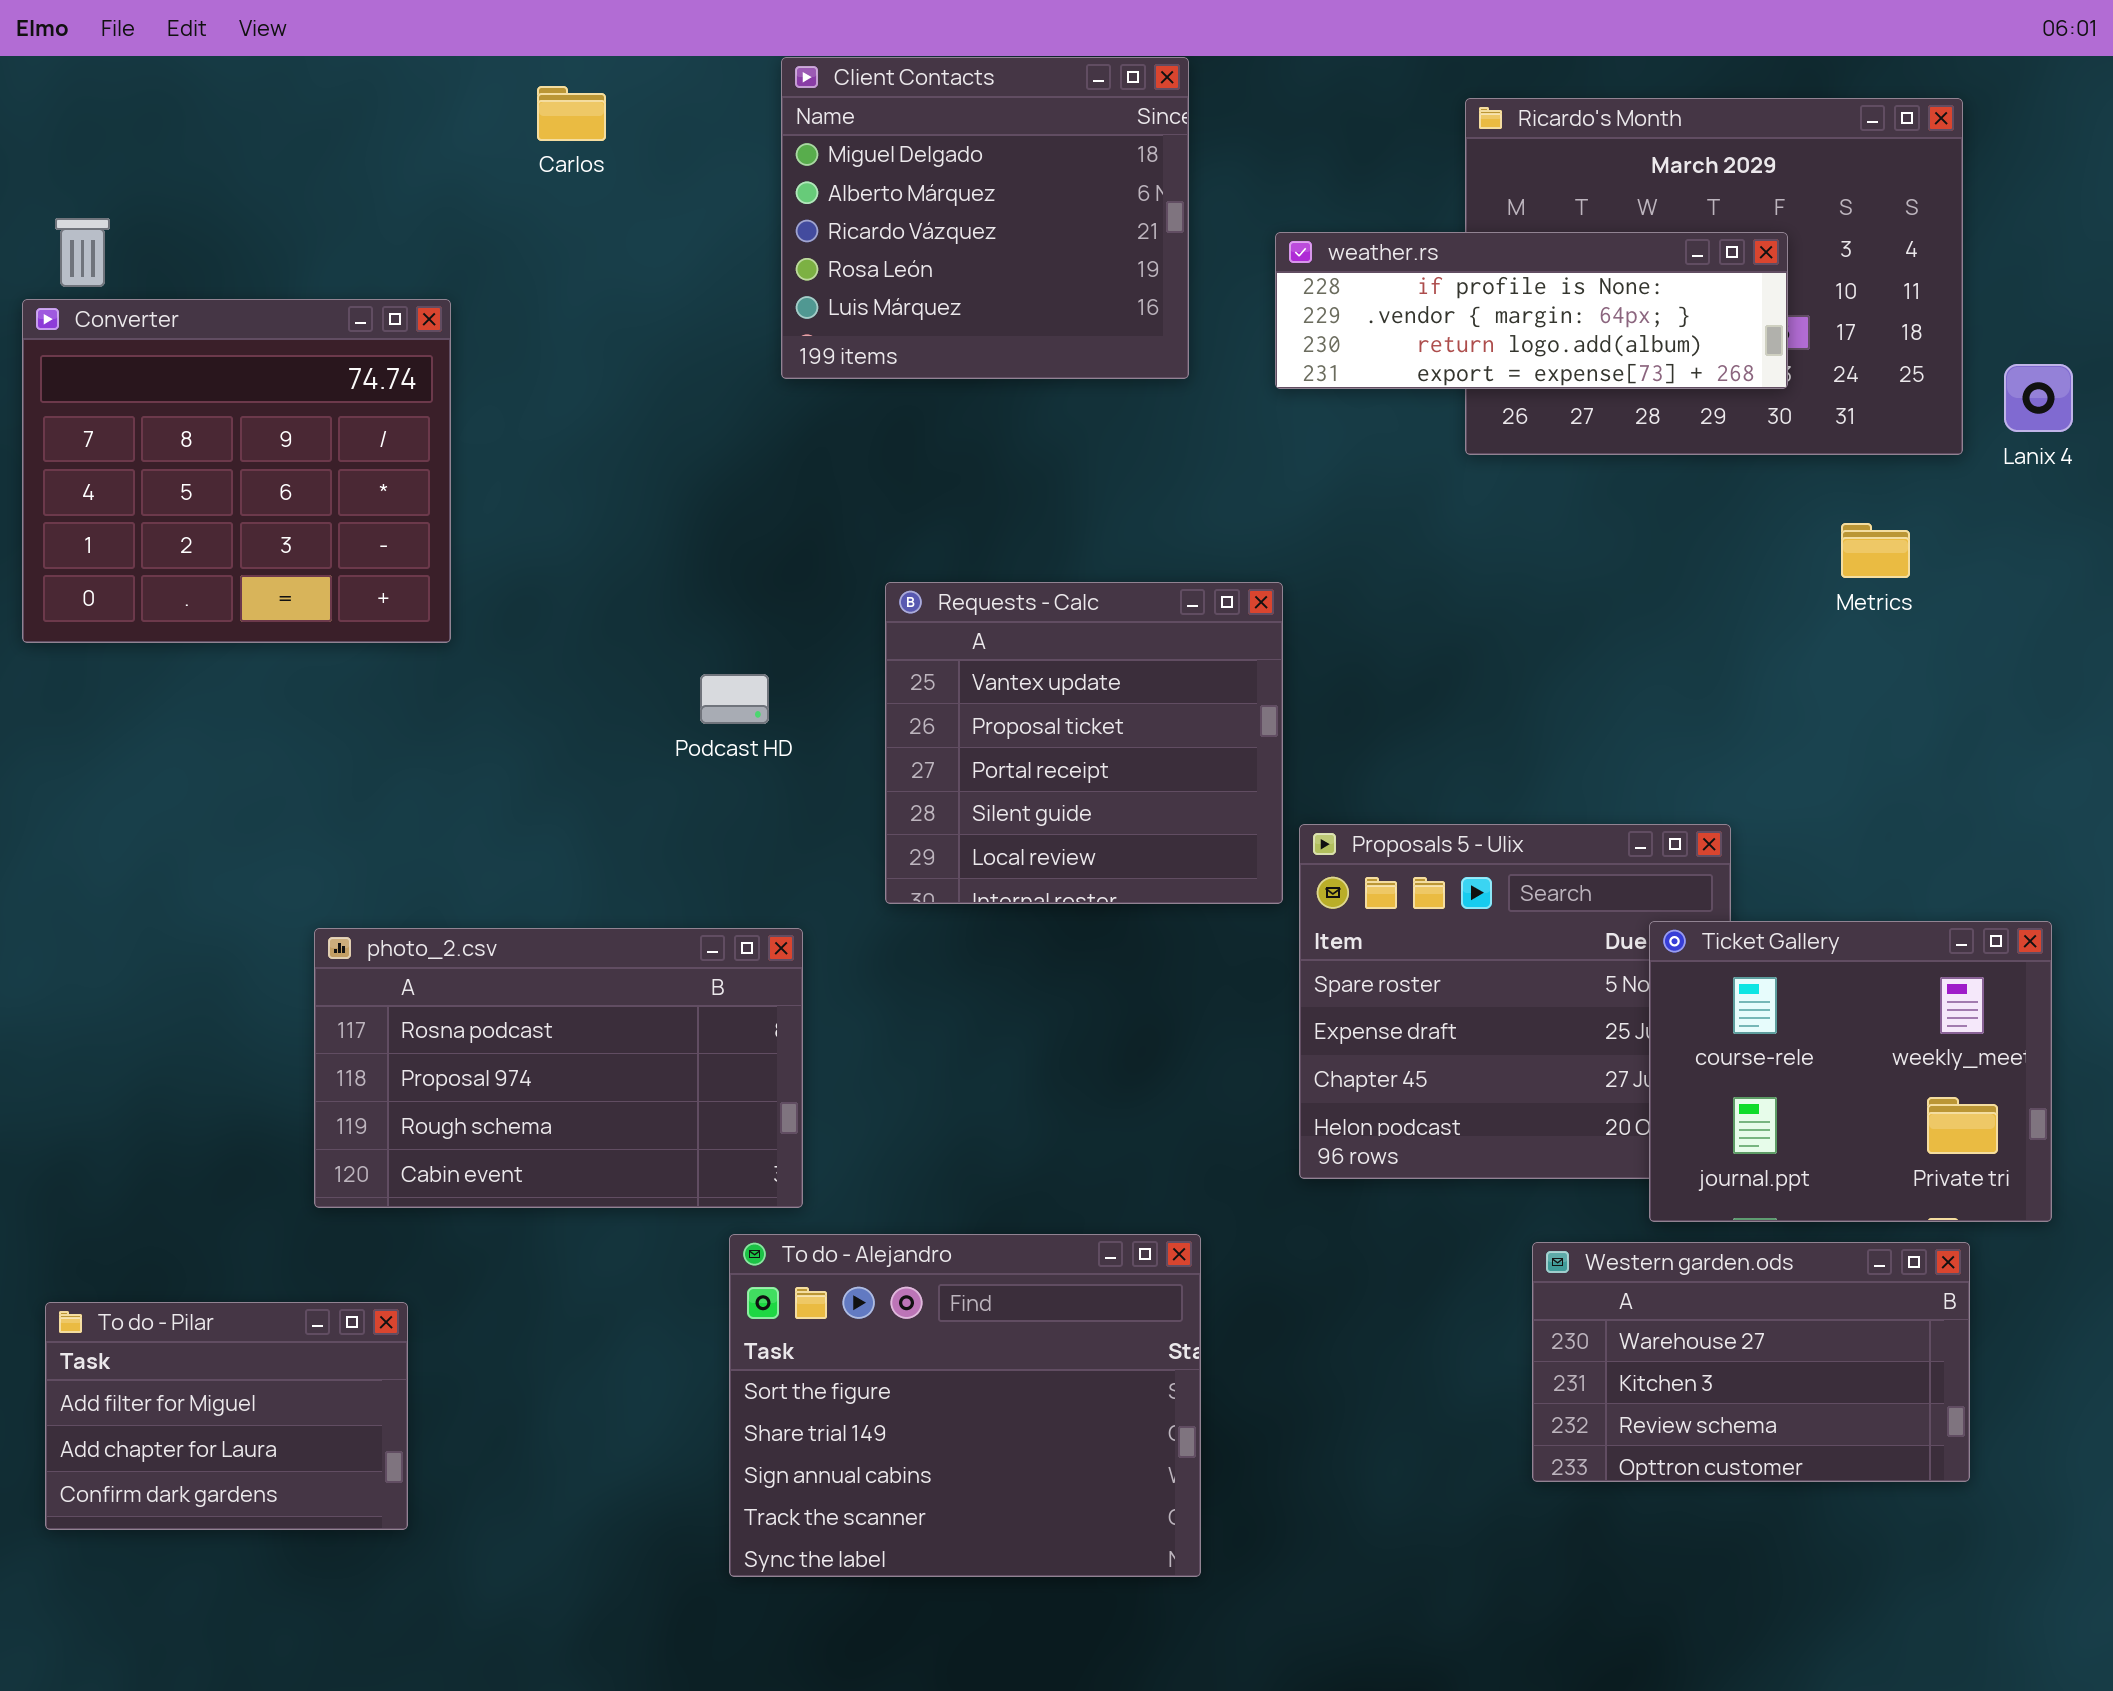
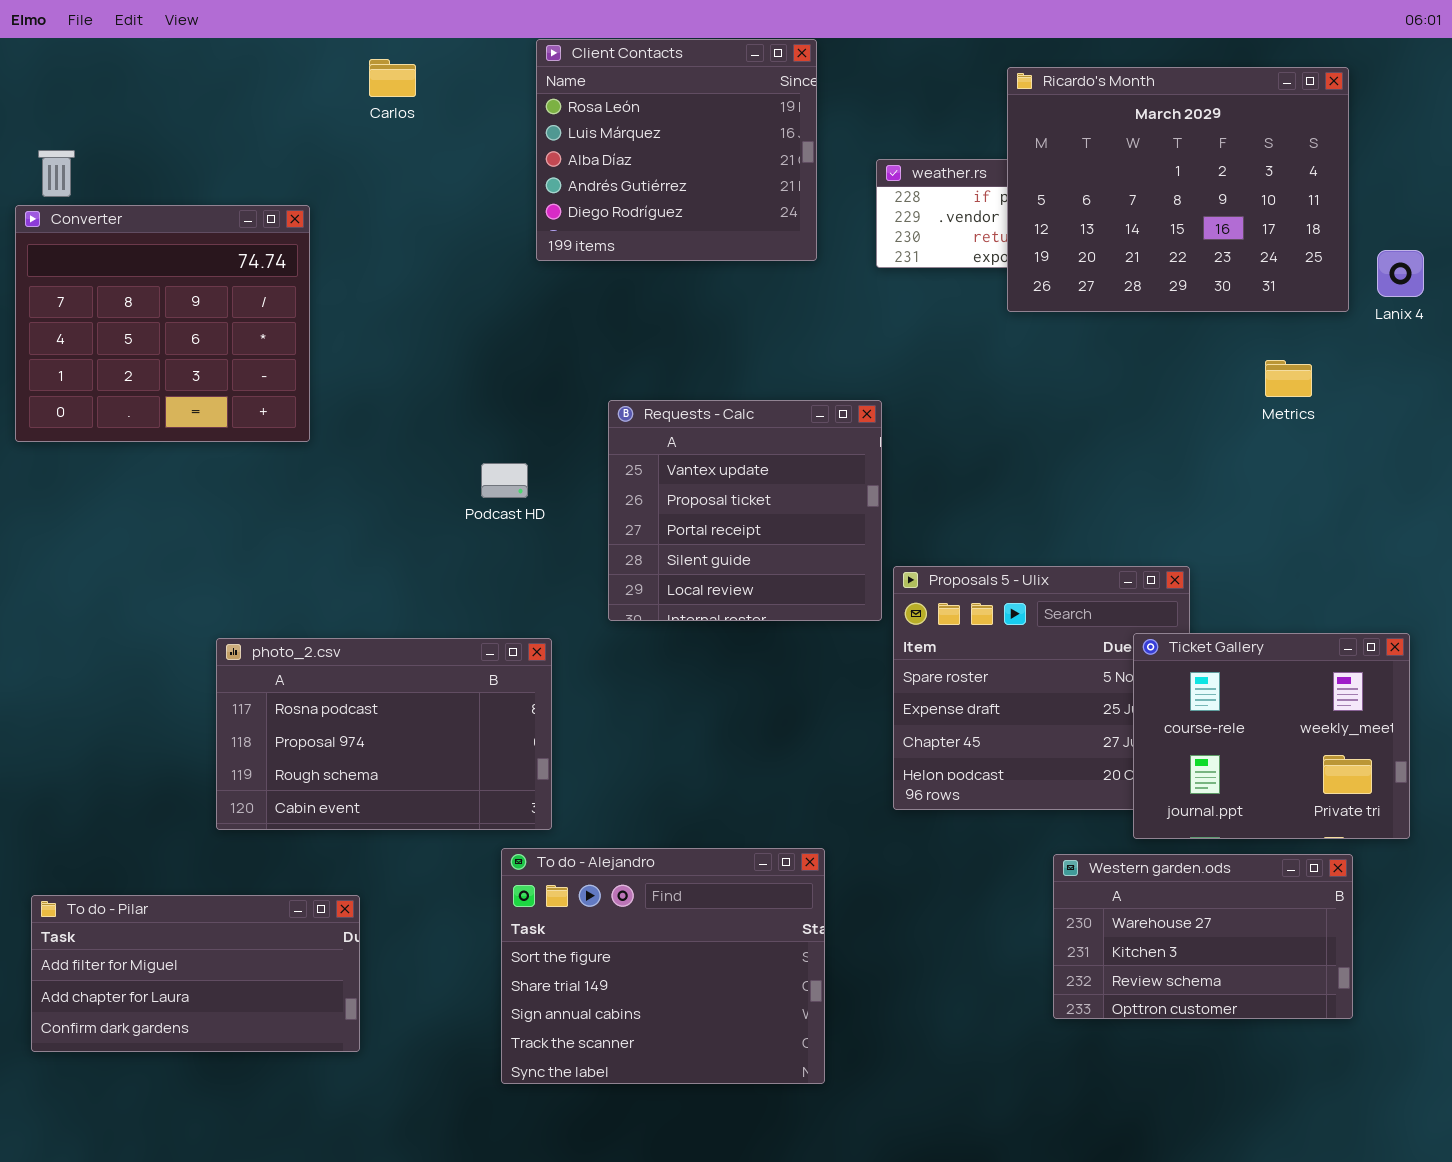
Client Contacts: [781,57,1189,379] -> [536,39,817,261], scrolled down 3 rows
Ricardo's Month: [1465,98,1963,455] -> [1007,67,1349,312], raised
To do - Pilar: [45,1302,408,1530] -> [31,895,360,1052], resized

